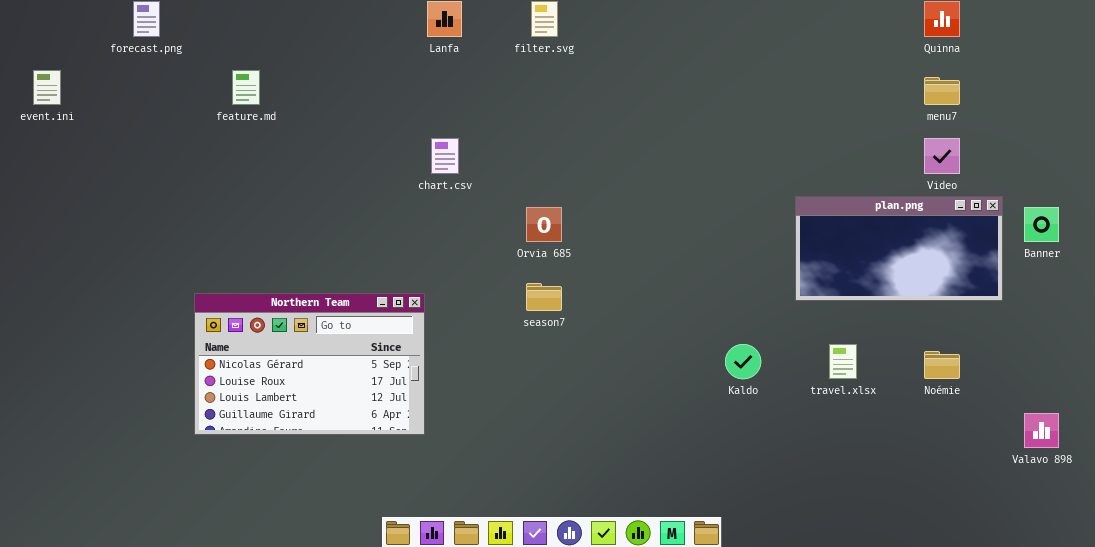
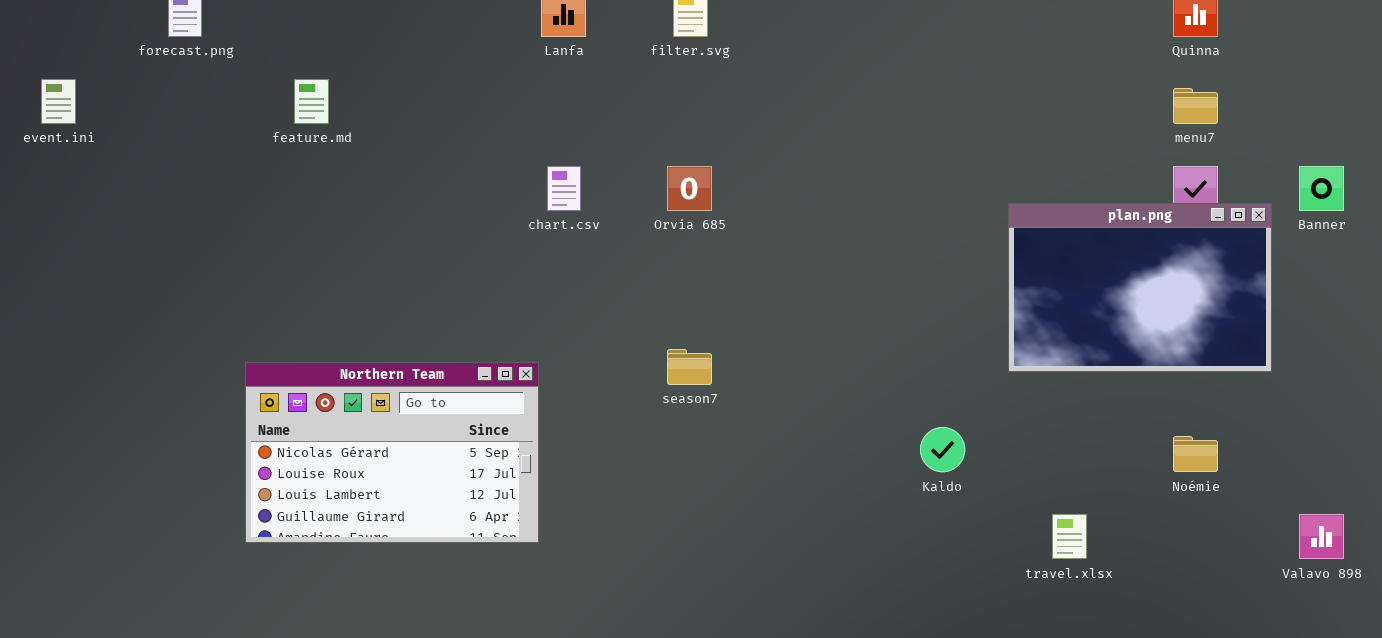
plan.png: [795,196,1003,301] -> [1008,203,1272,372], resized
Orvia 685: [526,207,562,242] -> [667,166,712,211], moved
Banner: [1024,207,1059,242] -> [1299,166,1344,211], moved
travel.xlsx: [829,344,857,379] -> [1052,514,1087,559], moved

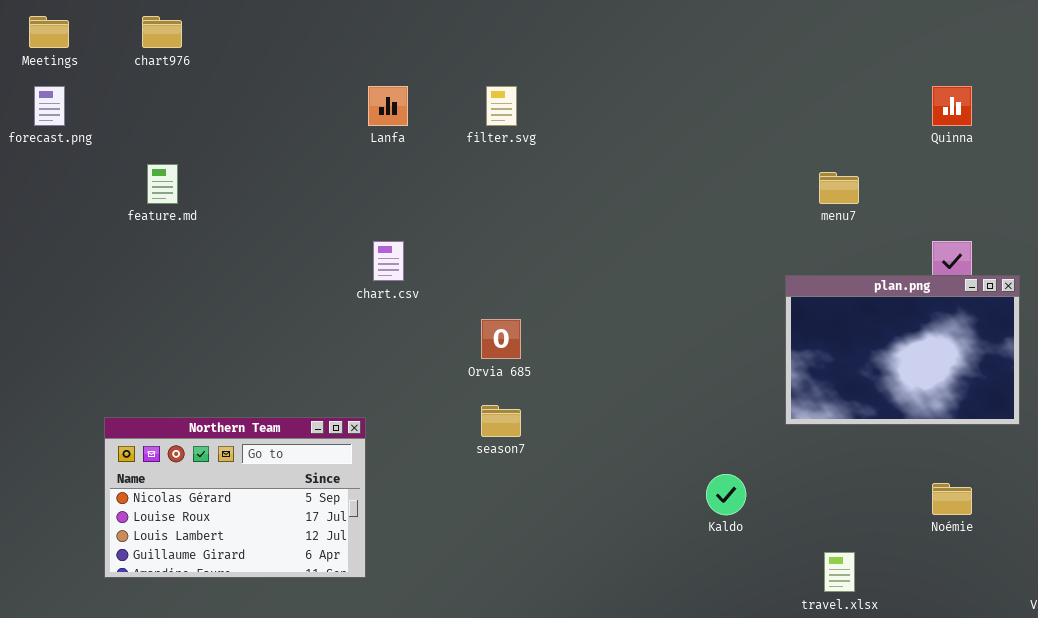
menu7: [1173,88,1218,124] -> [819,172,859,204], moved
Orvia 685: [667,166,712,211] -> [481,319,521,359], moved

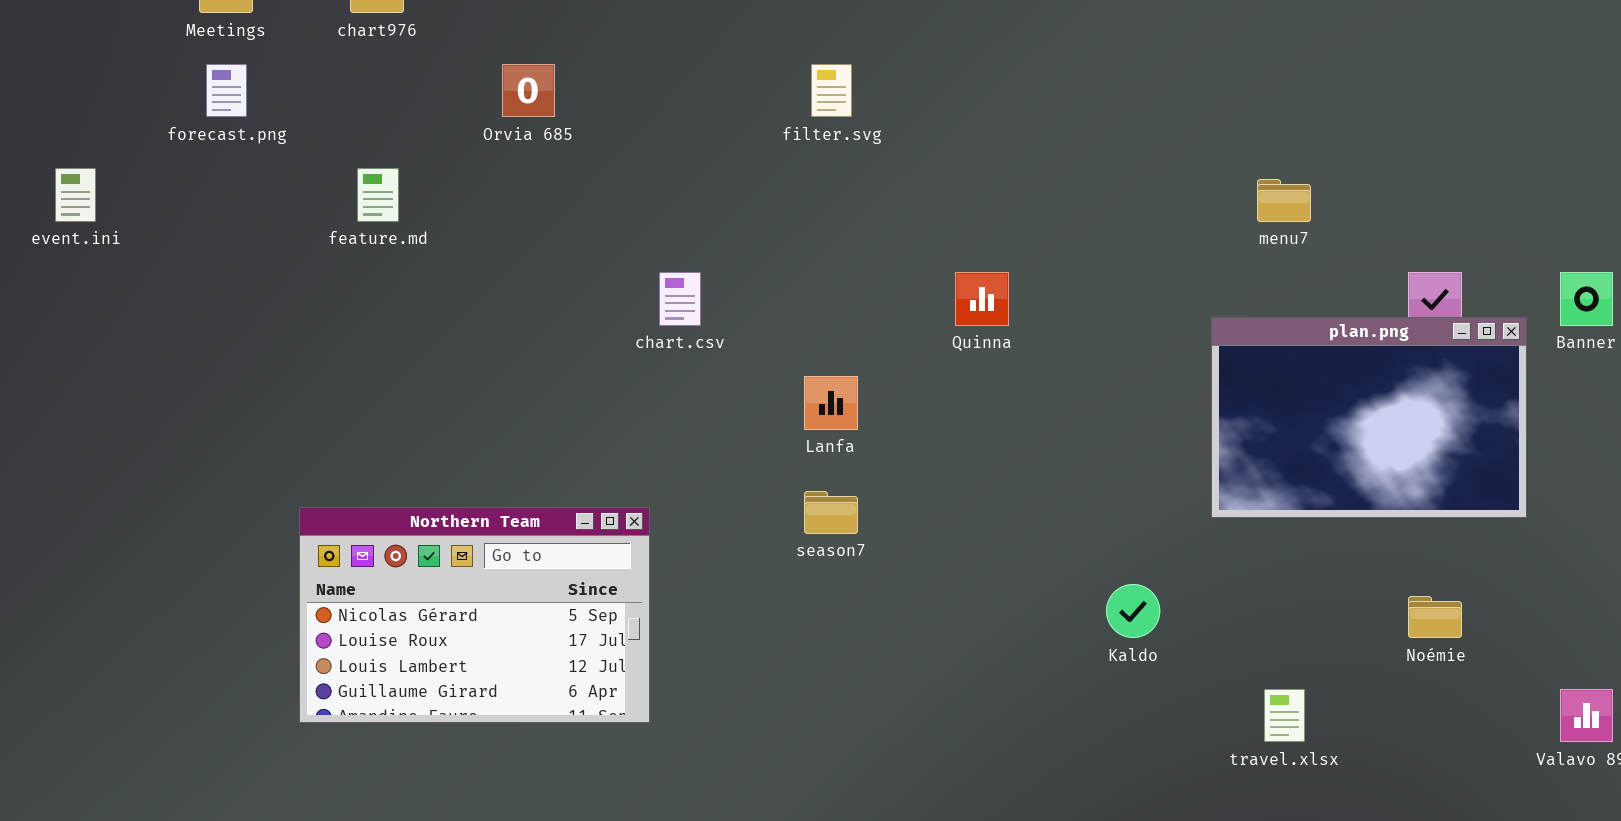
Lanfa: [368,86,408,126] -> [804,376,858,430], moved
Quinna: [932,86,972,126] -> [955,272,1009,326], moved
Orvia 685: [481,319,521,359] -> [502,64,555,117], moved

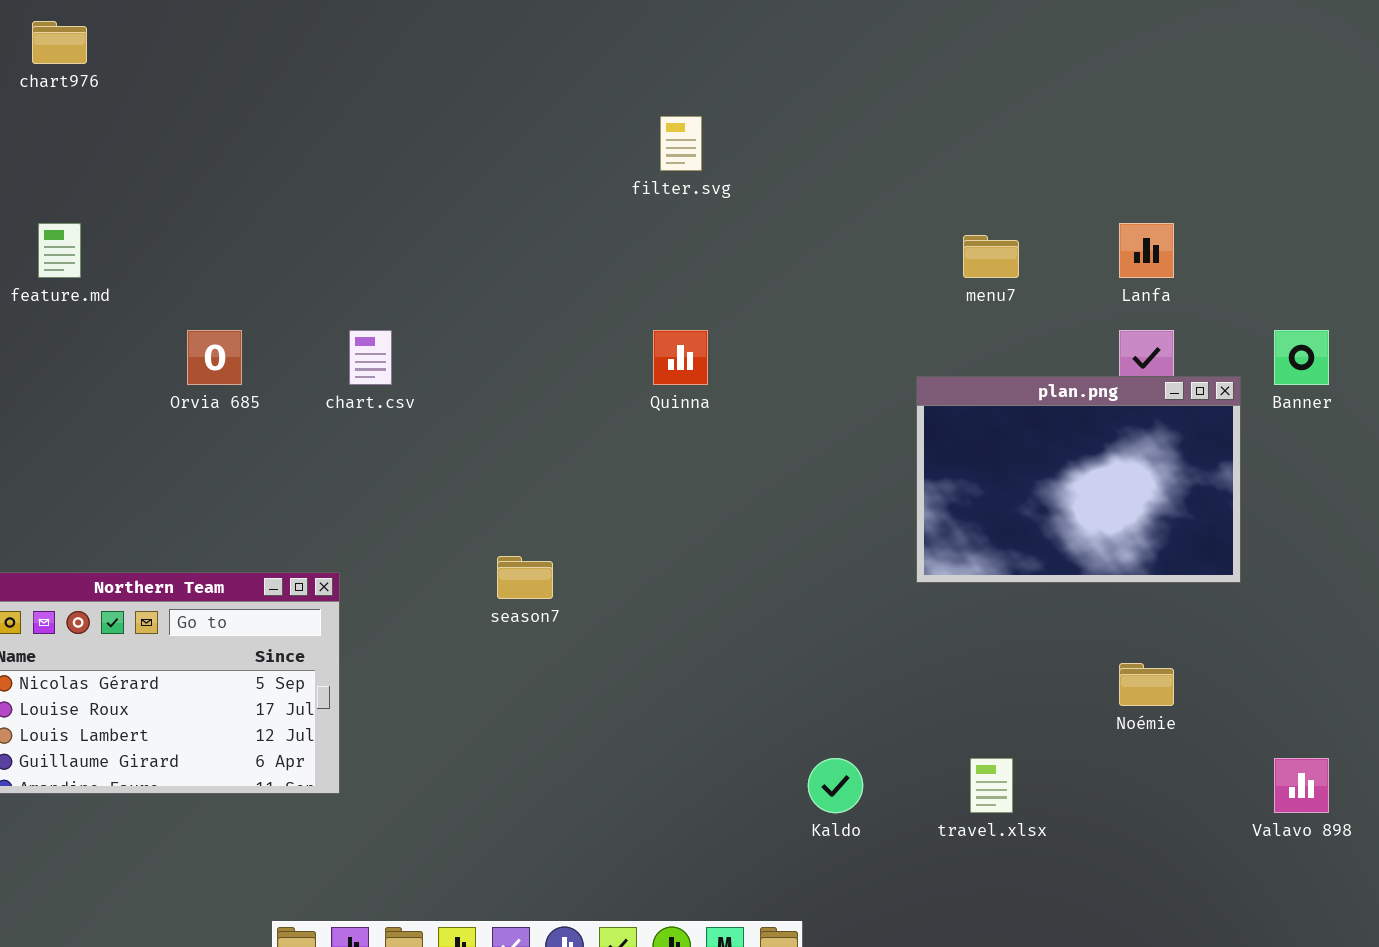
Orvia 685: [502,64,555,117] -> [187,330,242,385], moved
filter.svg: [811,64,852,117] -> [660,116,702,171], moved
Lanfa: [804,376,858,430] -> [1119,223,1174,278], moved
Kaldo: [1106,584,1160,638] -> [808,758,863,813], moved

